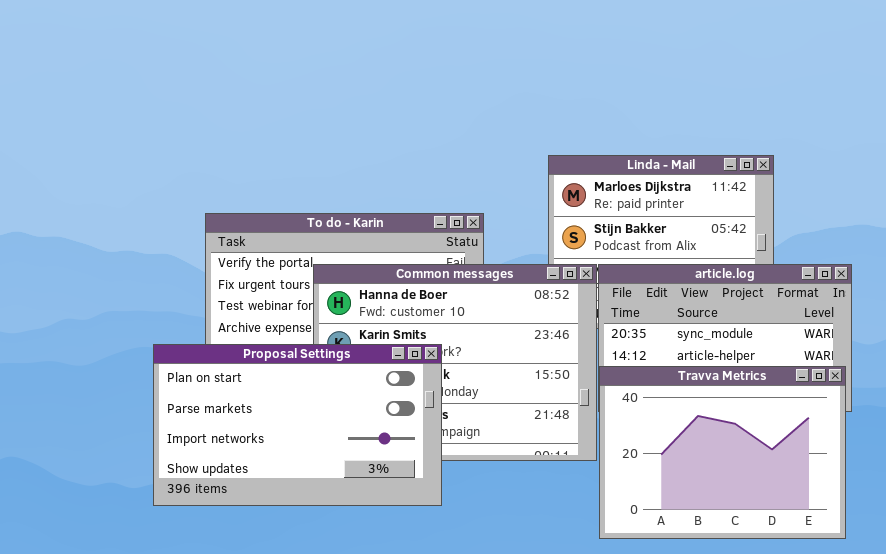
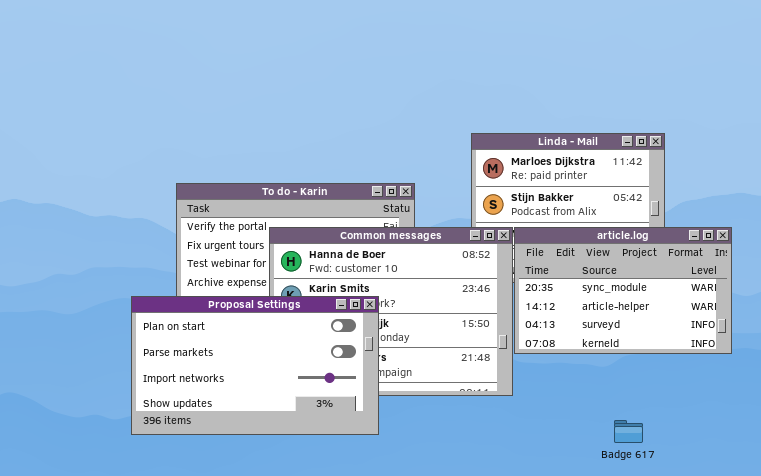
Travva Metrics: [599,366,846,539] -> none, closed

